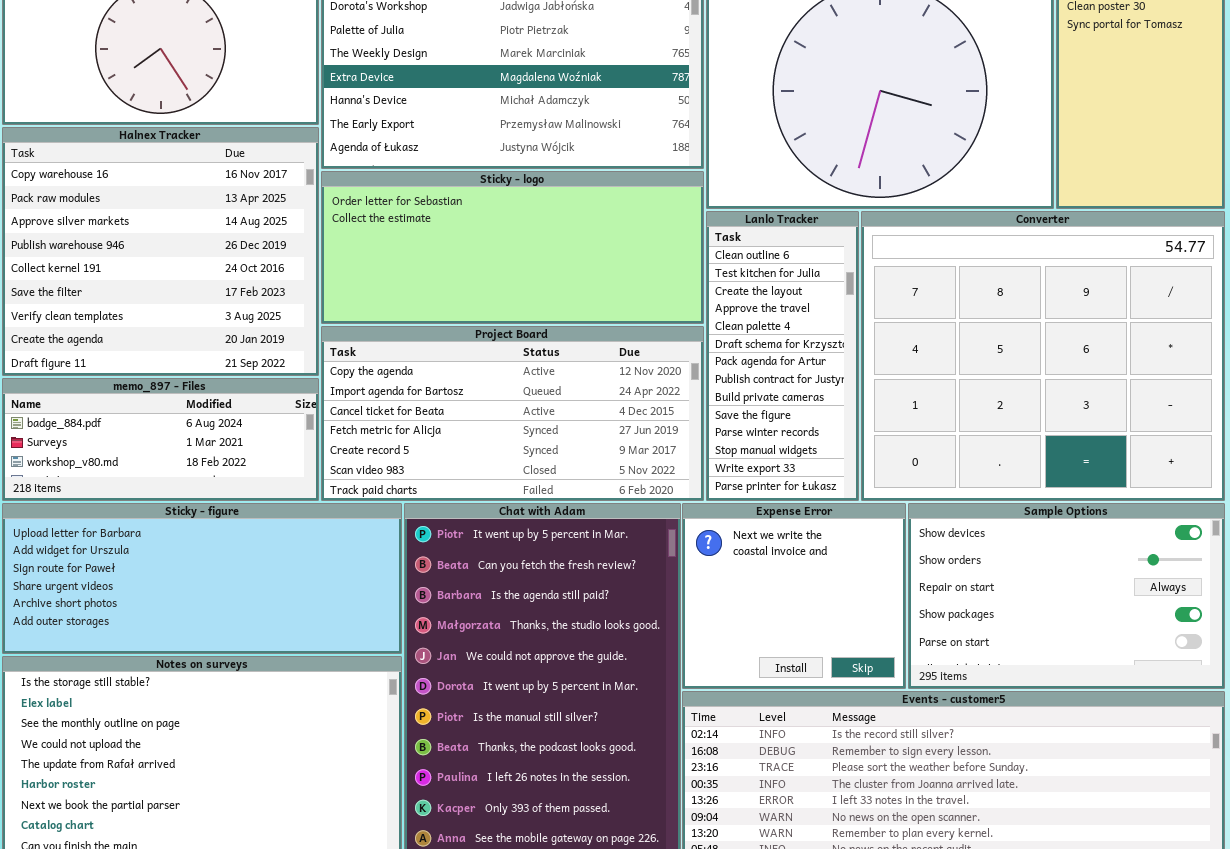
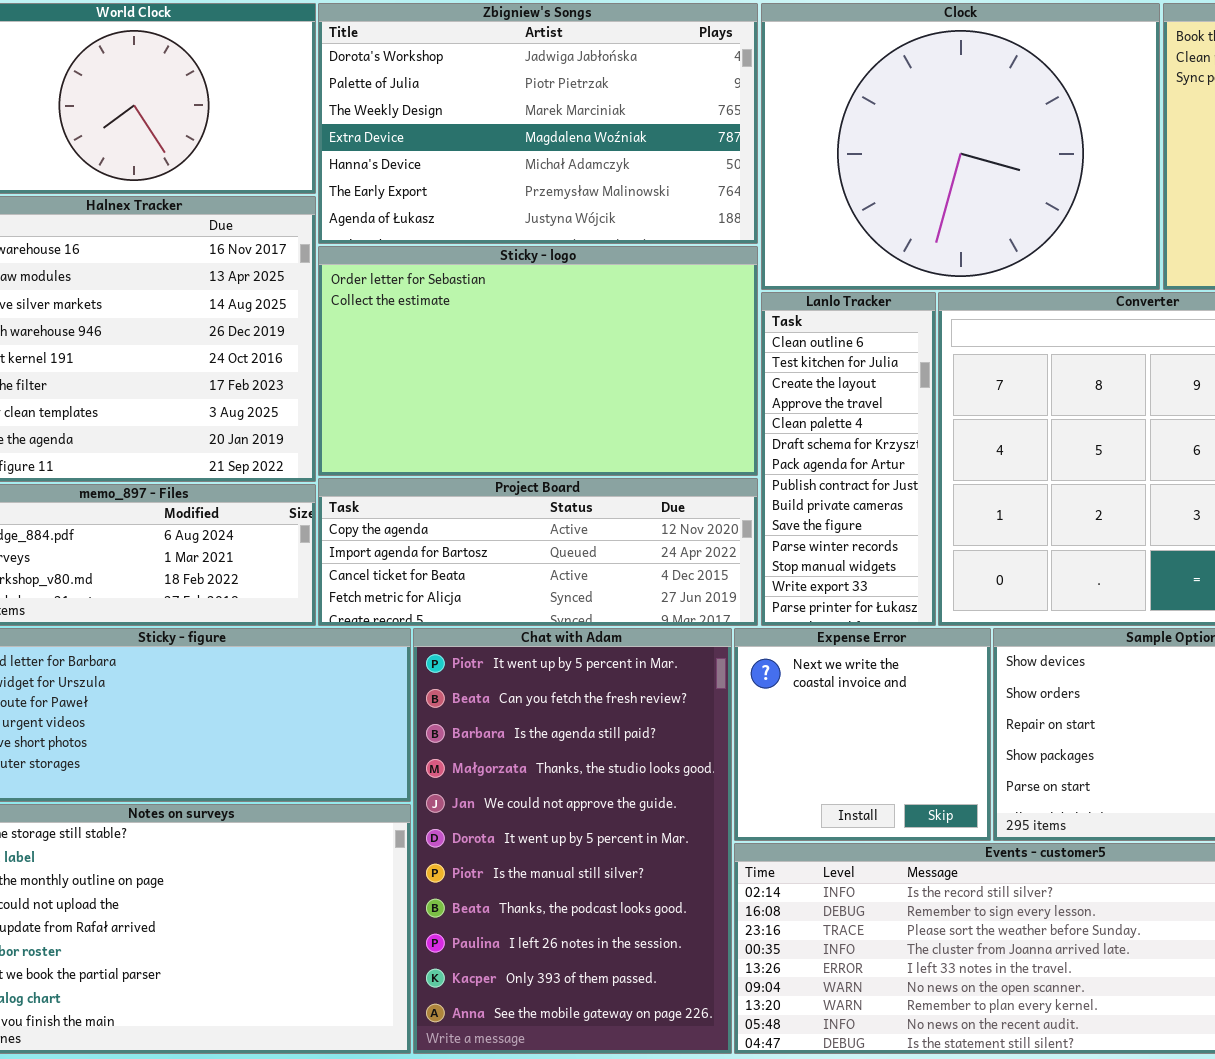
Sticky - logo: [321,171,704,324] -> [318,246,758,476], resized
Project Board: [321,326,704,501] -> [318,478,758,626], resized

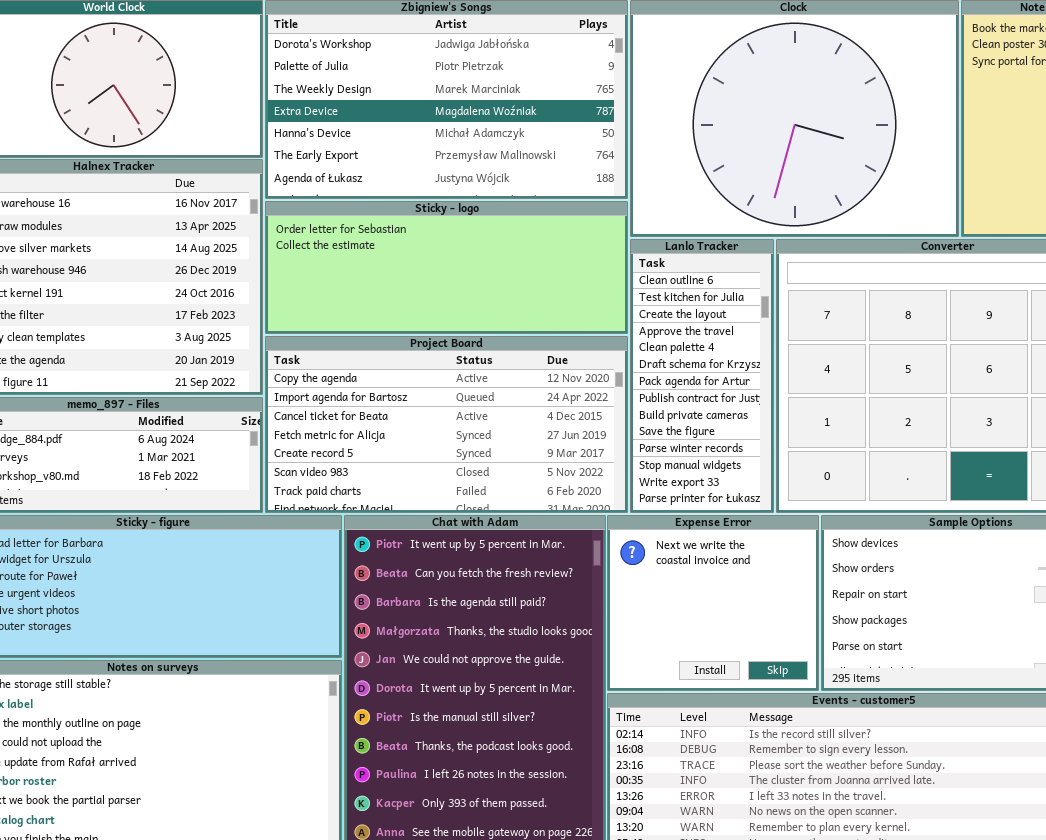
Sticky - logo: [318,246,758,476] -> [265,201,628,334], resized
Project Board: [318,478,758,626] -> [265,336,628,513], resized

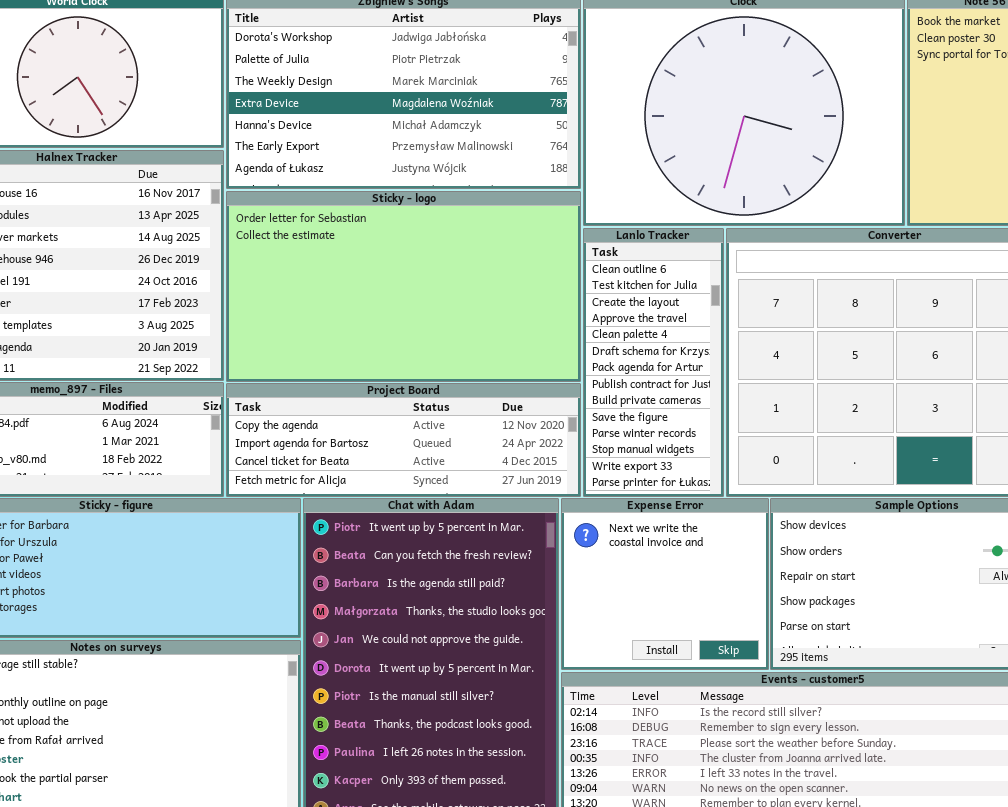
Sticky - logo: [265,201,628,334] -> [226,191,581,382], resized
Project Board: [265,336,628,513] -> [226,383,581,497], resized

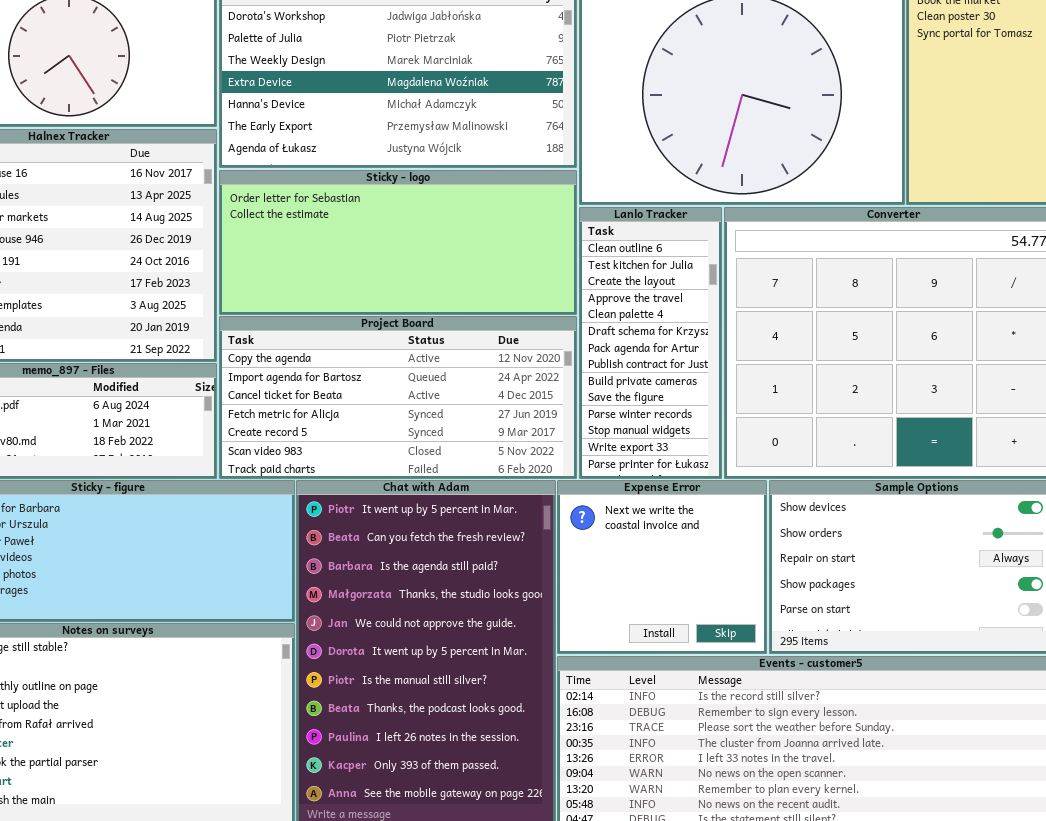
Sticky - logo: [226,191,581,382] -> [219,170,577,315], resized
Project Board: [226,383,581,497] -> [219,316,577,479], resized

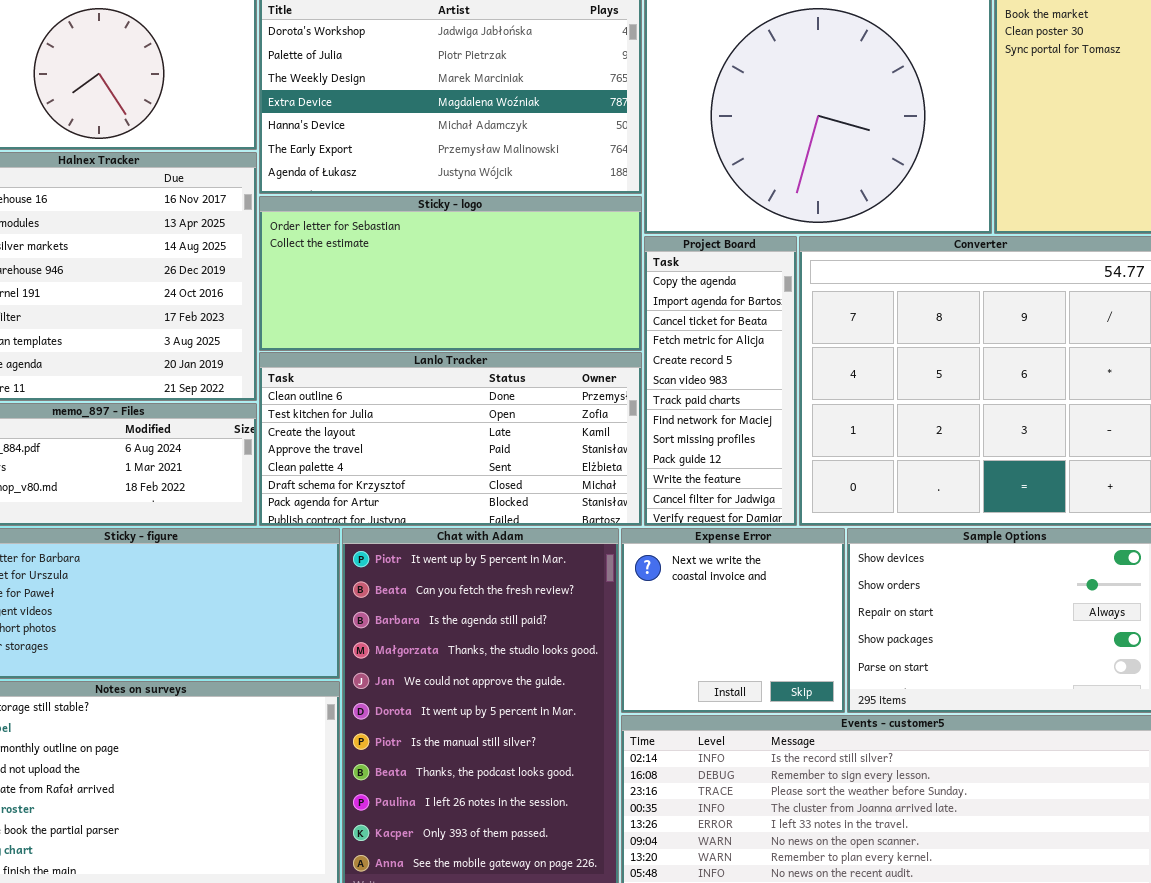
Lanlo Tracker: [579,207,722,479] -> [259,352,642,526], moved, resized
Project Board: [219,316,577,479] -> [644,236,797,526], moved, resized

